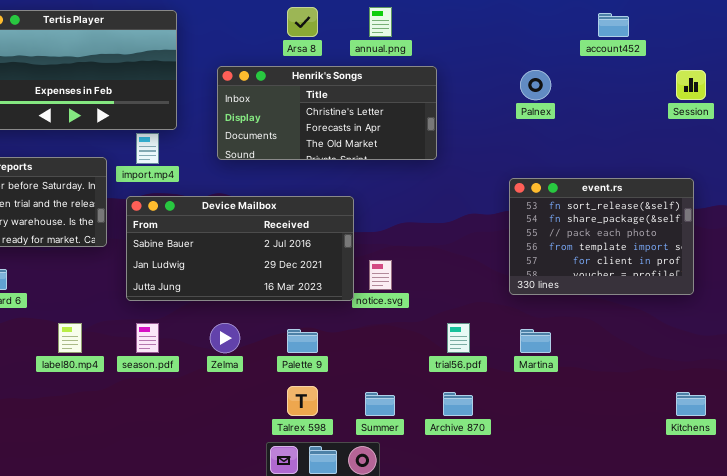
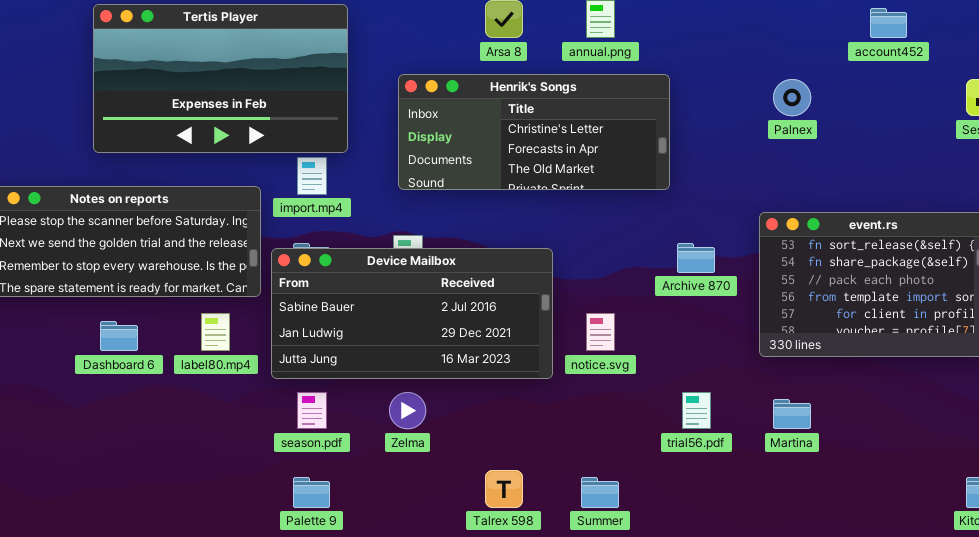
Device Mailbox: [126,196,354,301] -> [271,248,553,379], moved
label80.mp4: [58,323,82,353] -> [201,313,230,351], moved
Palette 9: [287,329,318,353] -> [293,477,330,508], moved
Archive 870: [443,392,473,416] -> [677,243,715,273], moved

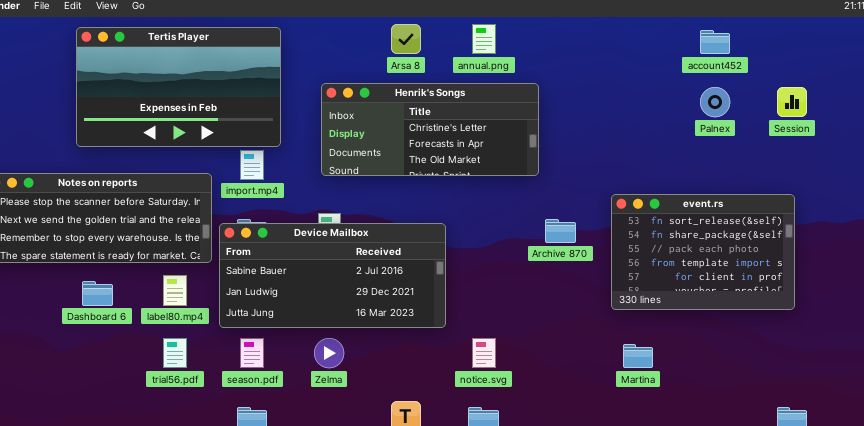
Palnex: [773,79,811,116] -> [700,87,730,117], moved
notice.svg: [586,313,615,351] -> [472,338,496,368], moved
trial56.pdf: [682,392,711,429] -> [163,338,187,368], moved

